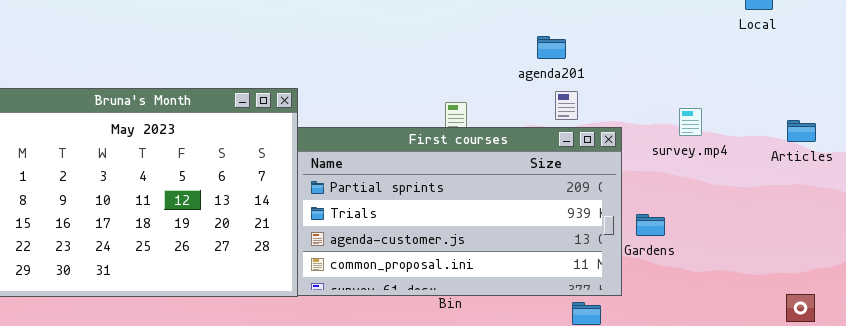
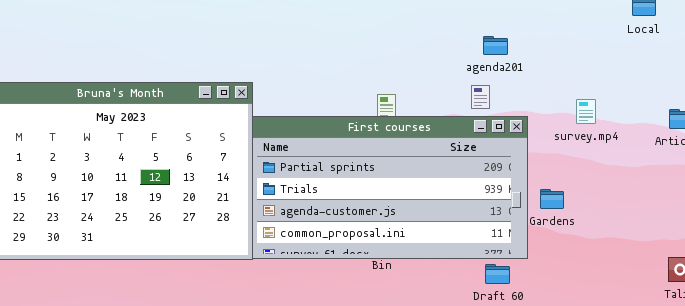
agenda201: [537,36,566,59] -> [483,36,508,55], moved

